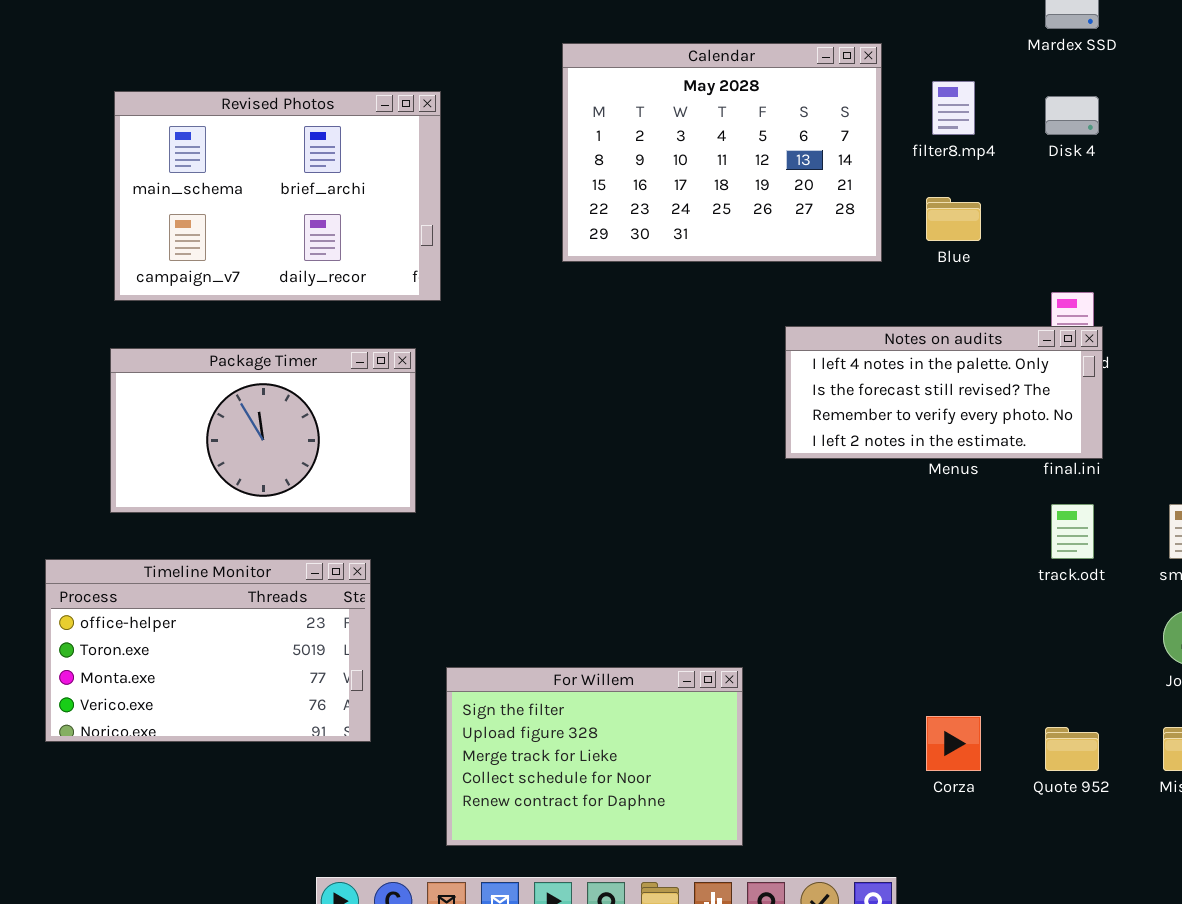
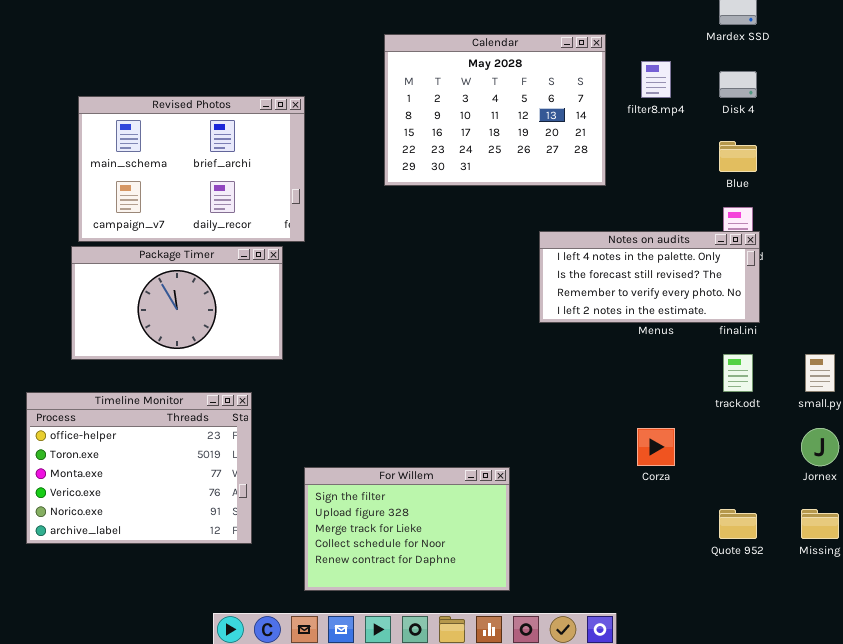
Revised Photos: [114,91,441,301] -> [78,96,305,242], moved
Blue: [926,197,981,241] -> [719,141,757,172], moved
Timeline Monitor: [45,559,371,742] -> [26,392,252,544], resized
Corza: [926,716,981,771] -> [637,428,675,466], moved

